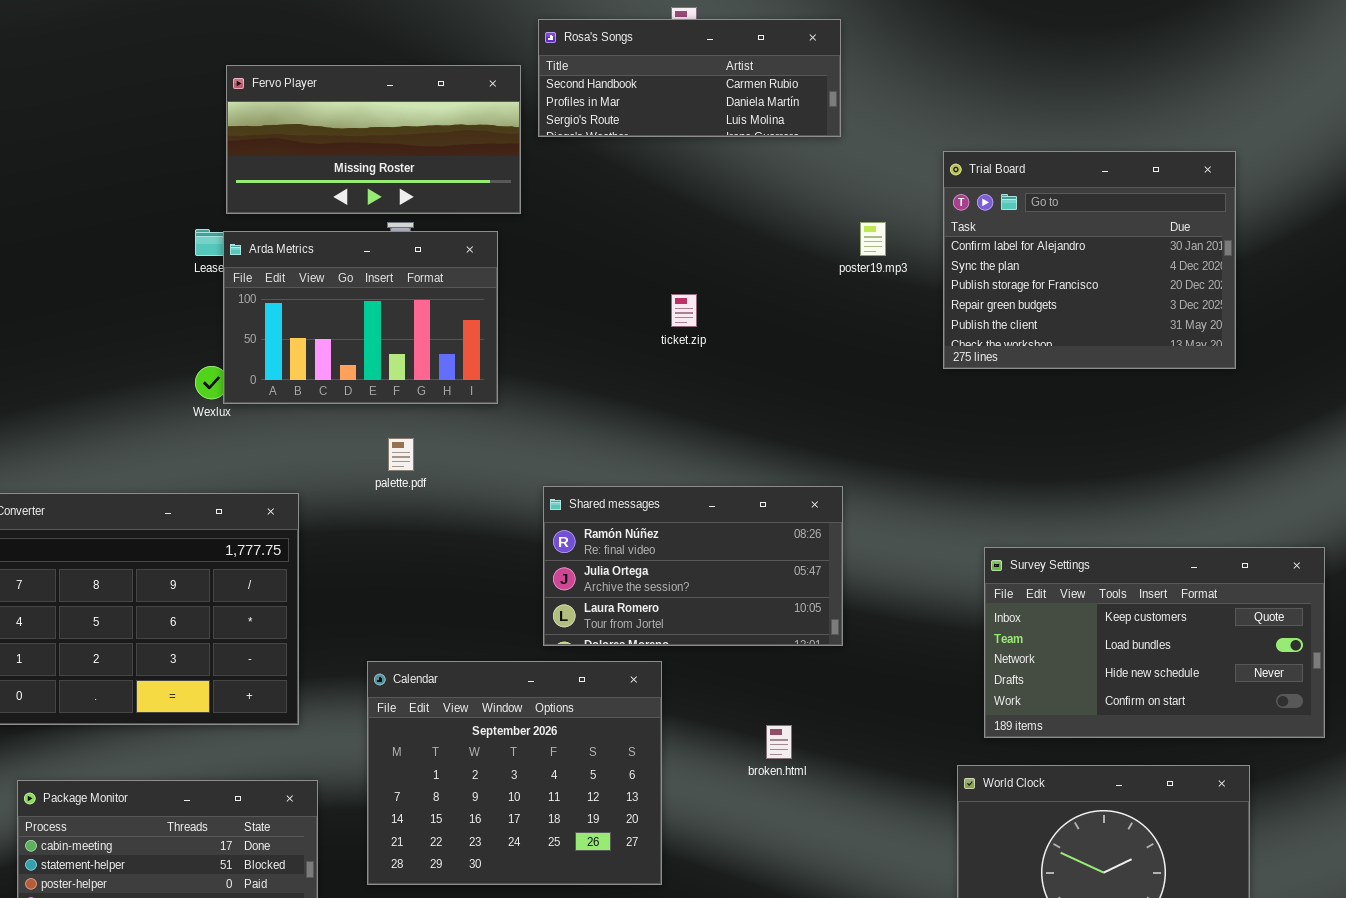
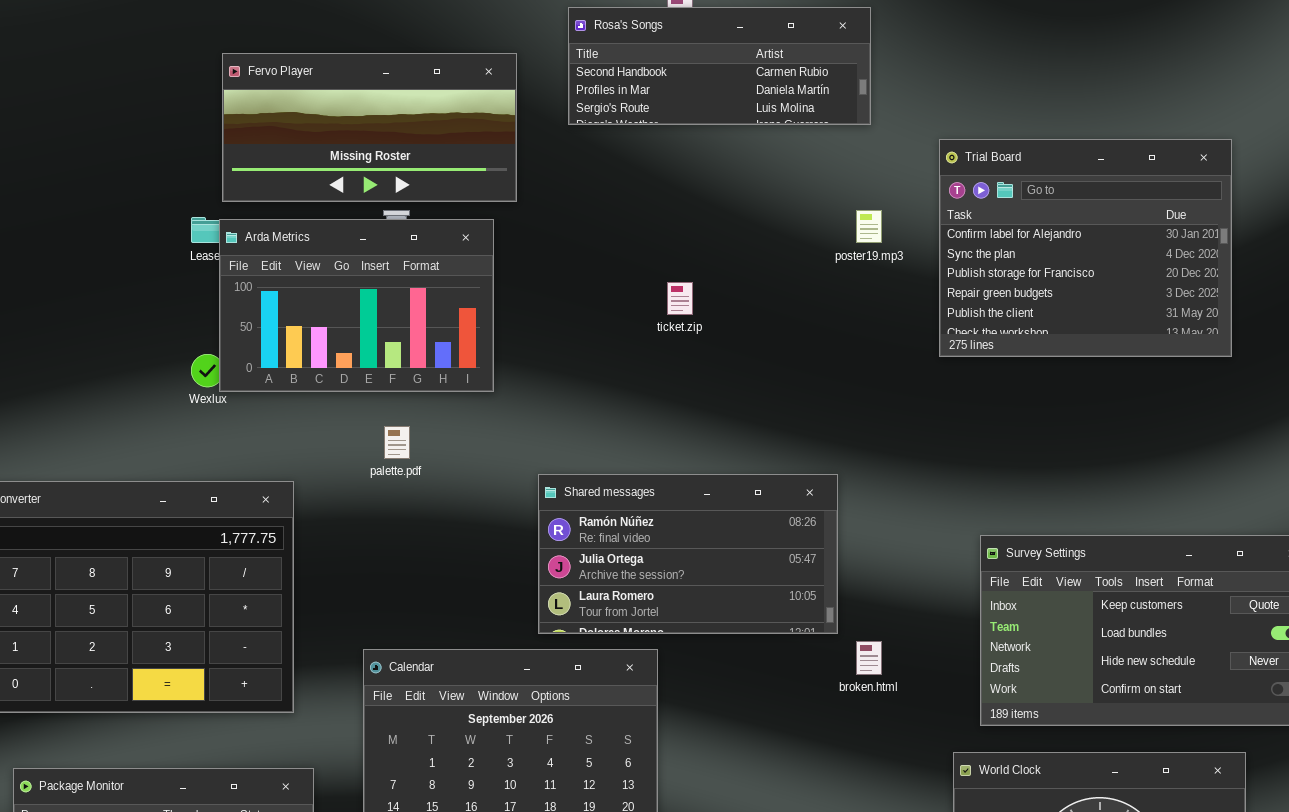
Rosa's Songs: [538,19,841,137] -> [568,7,871,125], moved
broken.html: [766,725,792,759] -> [856,641,882,675], moved

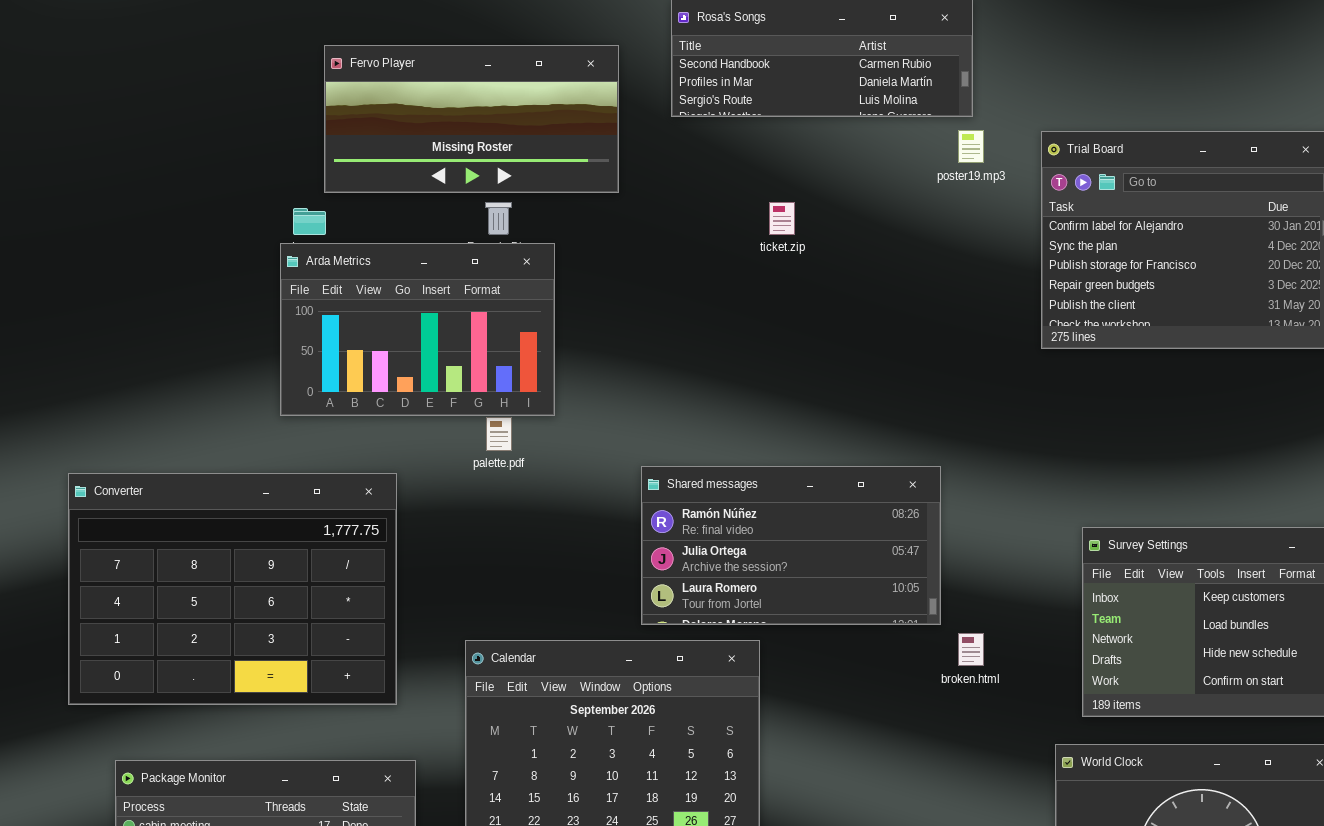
poster19.mp3: [856,210,882,243] -> [958,130,984,163], moved
Arda Metrics: [219,219,494,392] -> [280,243,555,416], moved
ticket.zip: [667,282,693,315] -> [769,202,795,235], moved

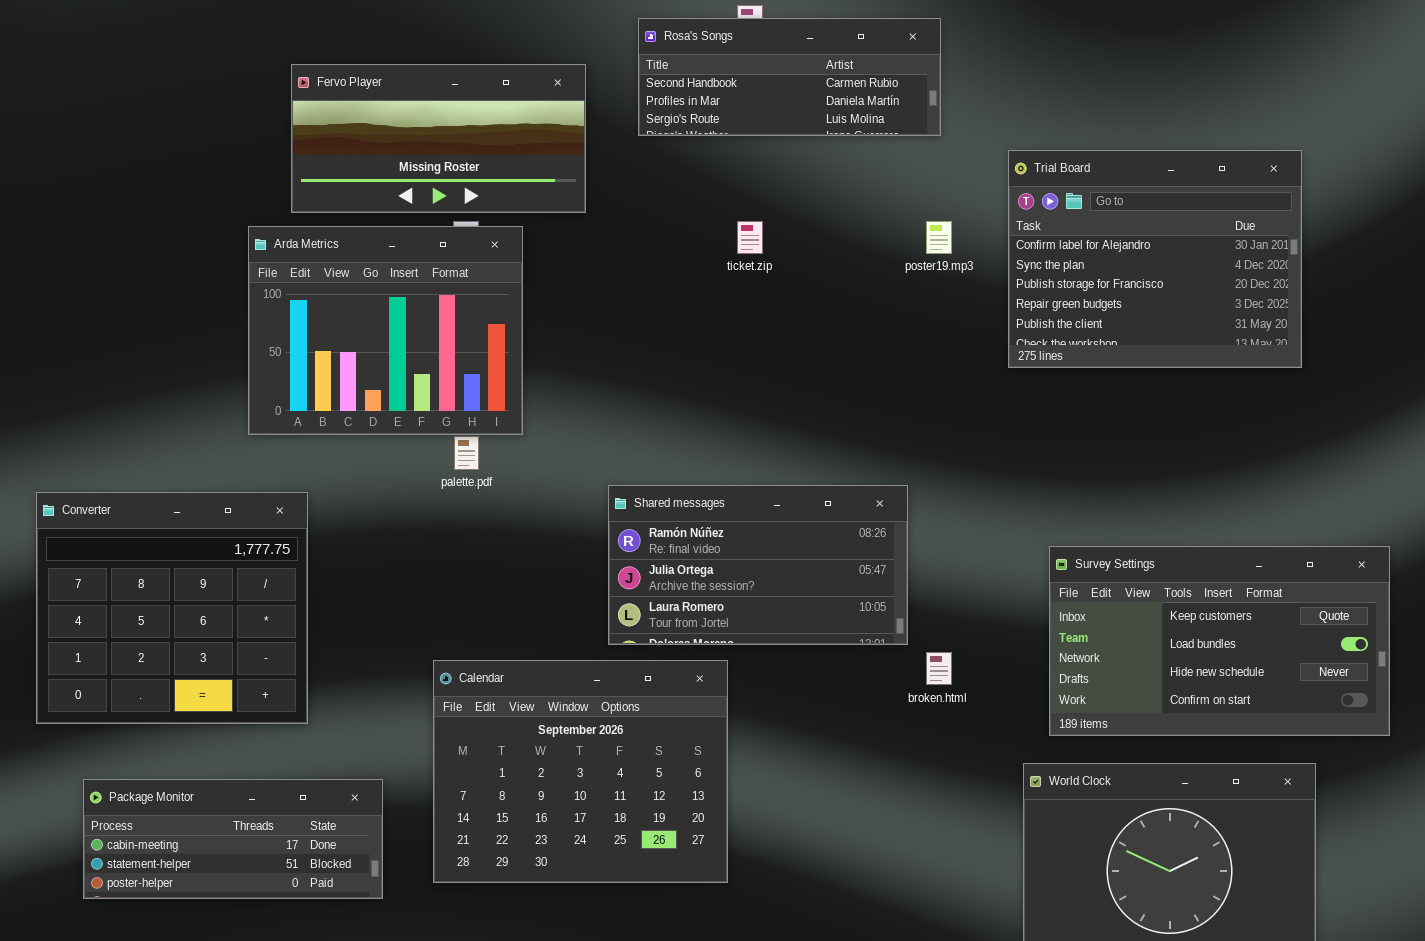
poster19.mp3: [958,130,984,163] -> [926,221,952,254], moved
Arda Metrics: [280,243,555,416] -> [248,226,523,435], resized
Converter: [68,473,397,705] -> [36,492,308,724], resized

